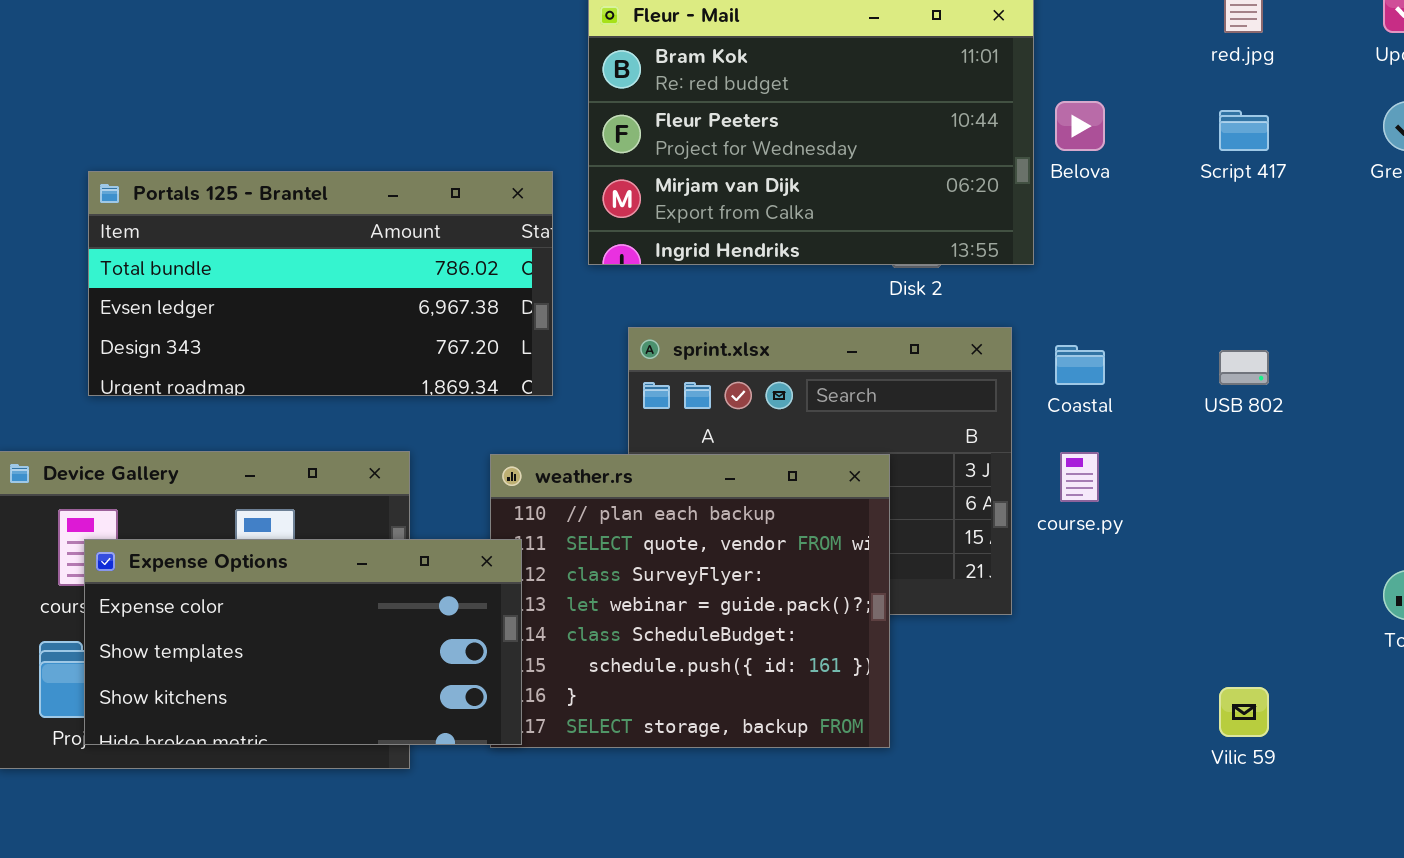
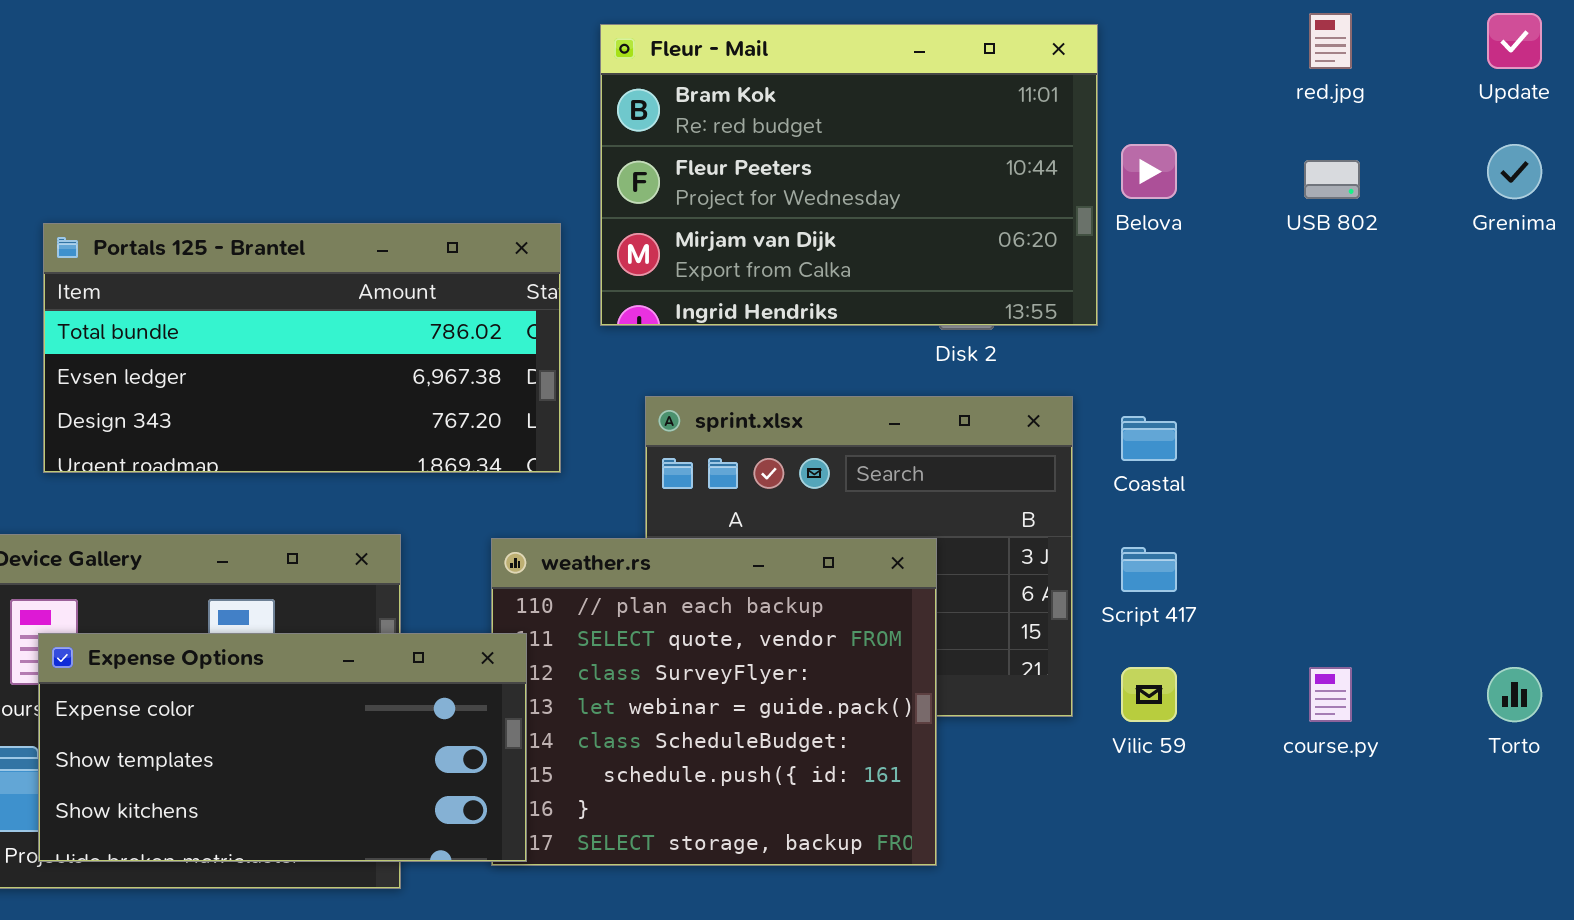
Script 417: [1219,110,1269,151] -> [1121,547,1177,592], moved
USB 802: [1219,350,1269,385] -> [1304,160,1360,199], moved
course.py: [1060,452,1099,502] -> [1309,667,1352,722], moved
Vilic 59: [1219,687,1269,737] -> [1121,667,1177,722], moved

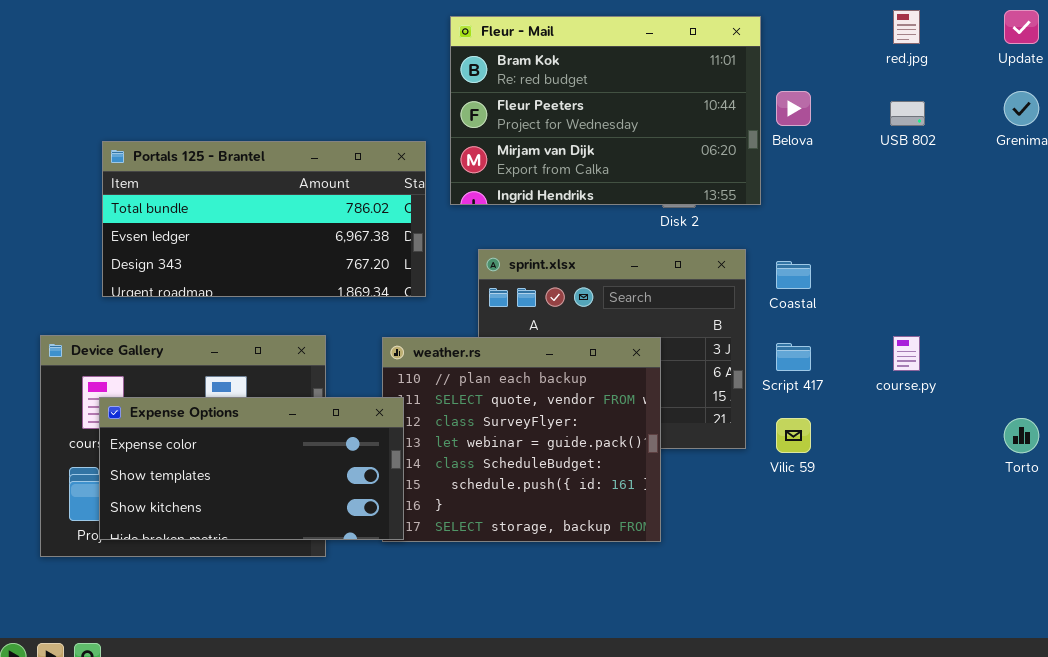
course.py: [1309,667,1352,722] -> [893,336,920,371], moved

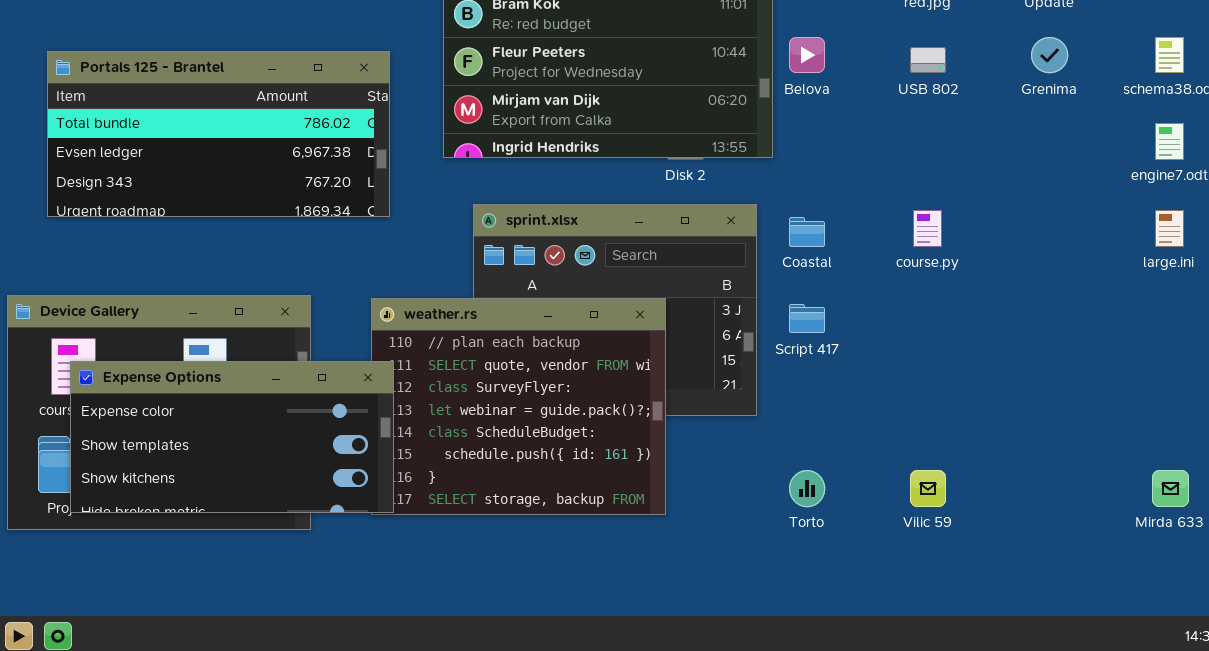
Portals 125 - Brantel: [102,141,426,297] -> [47,51,390,217], moved
course.py: [893,336,920,371] -> [913,210,942,247], moved
Vilic 59: [776,418,811,453] -> [910,470,946,507], moved
Torto: [1004,418,1039,453] -> [789,470,825,507], moved

